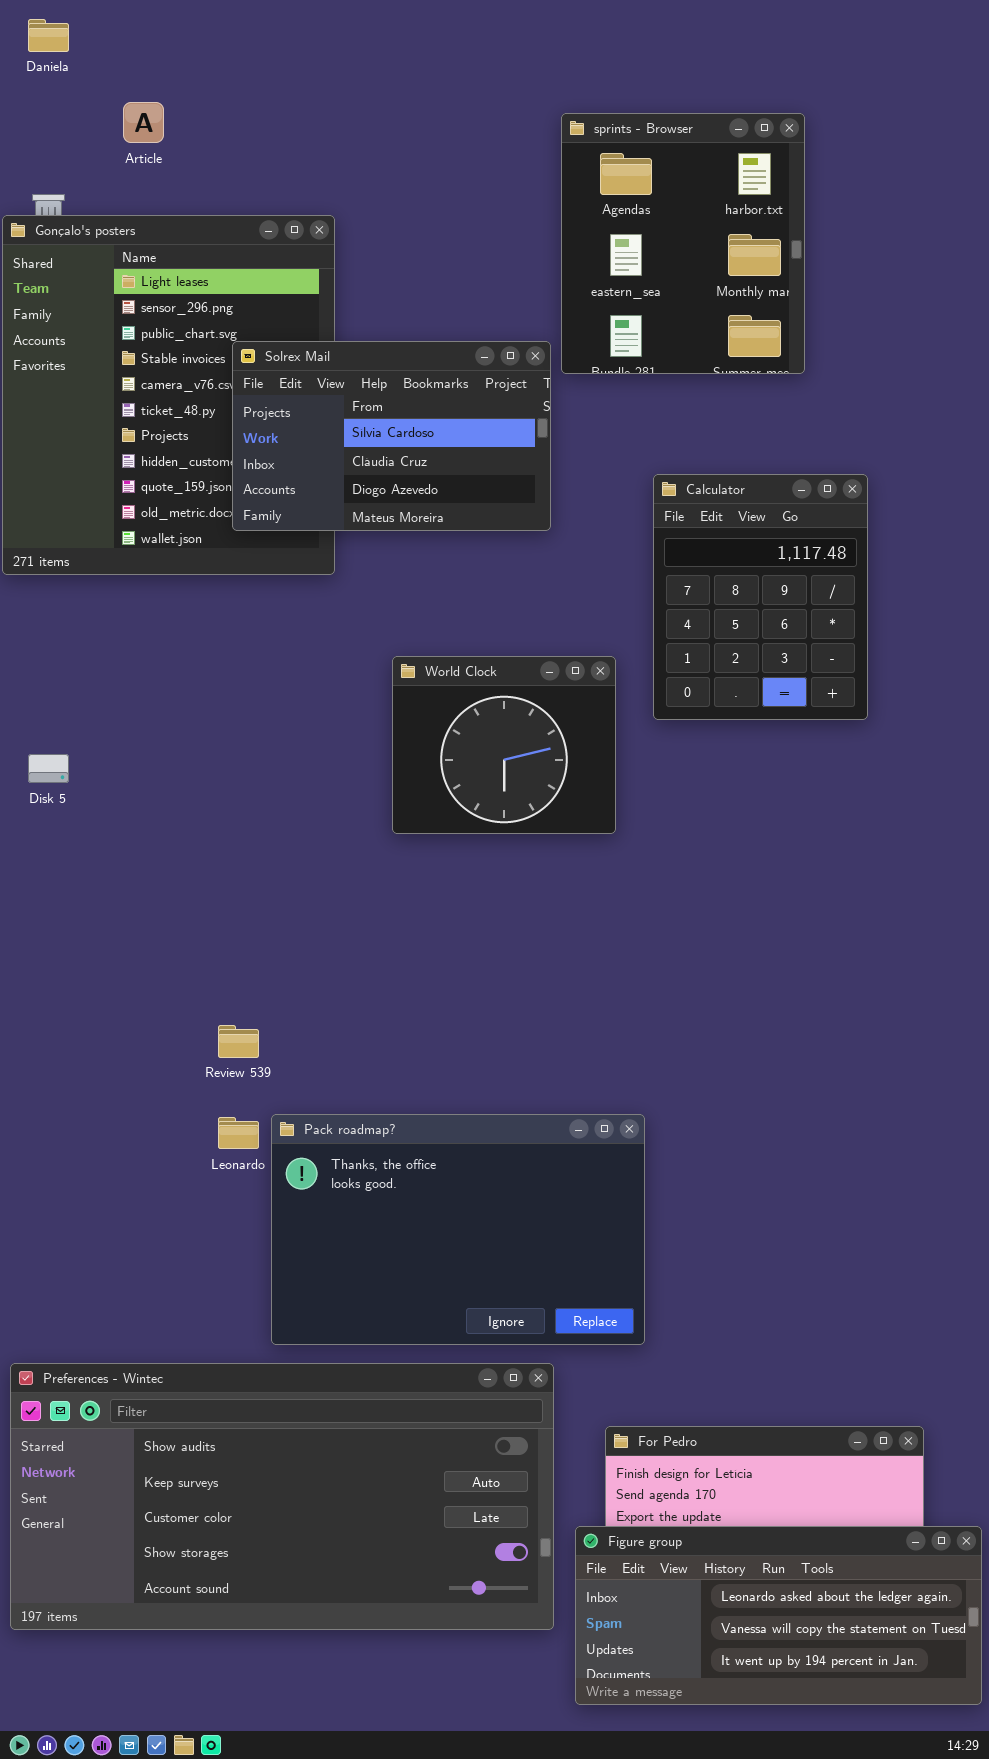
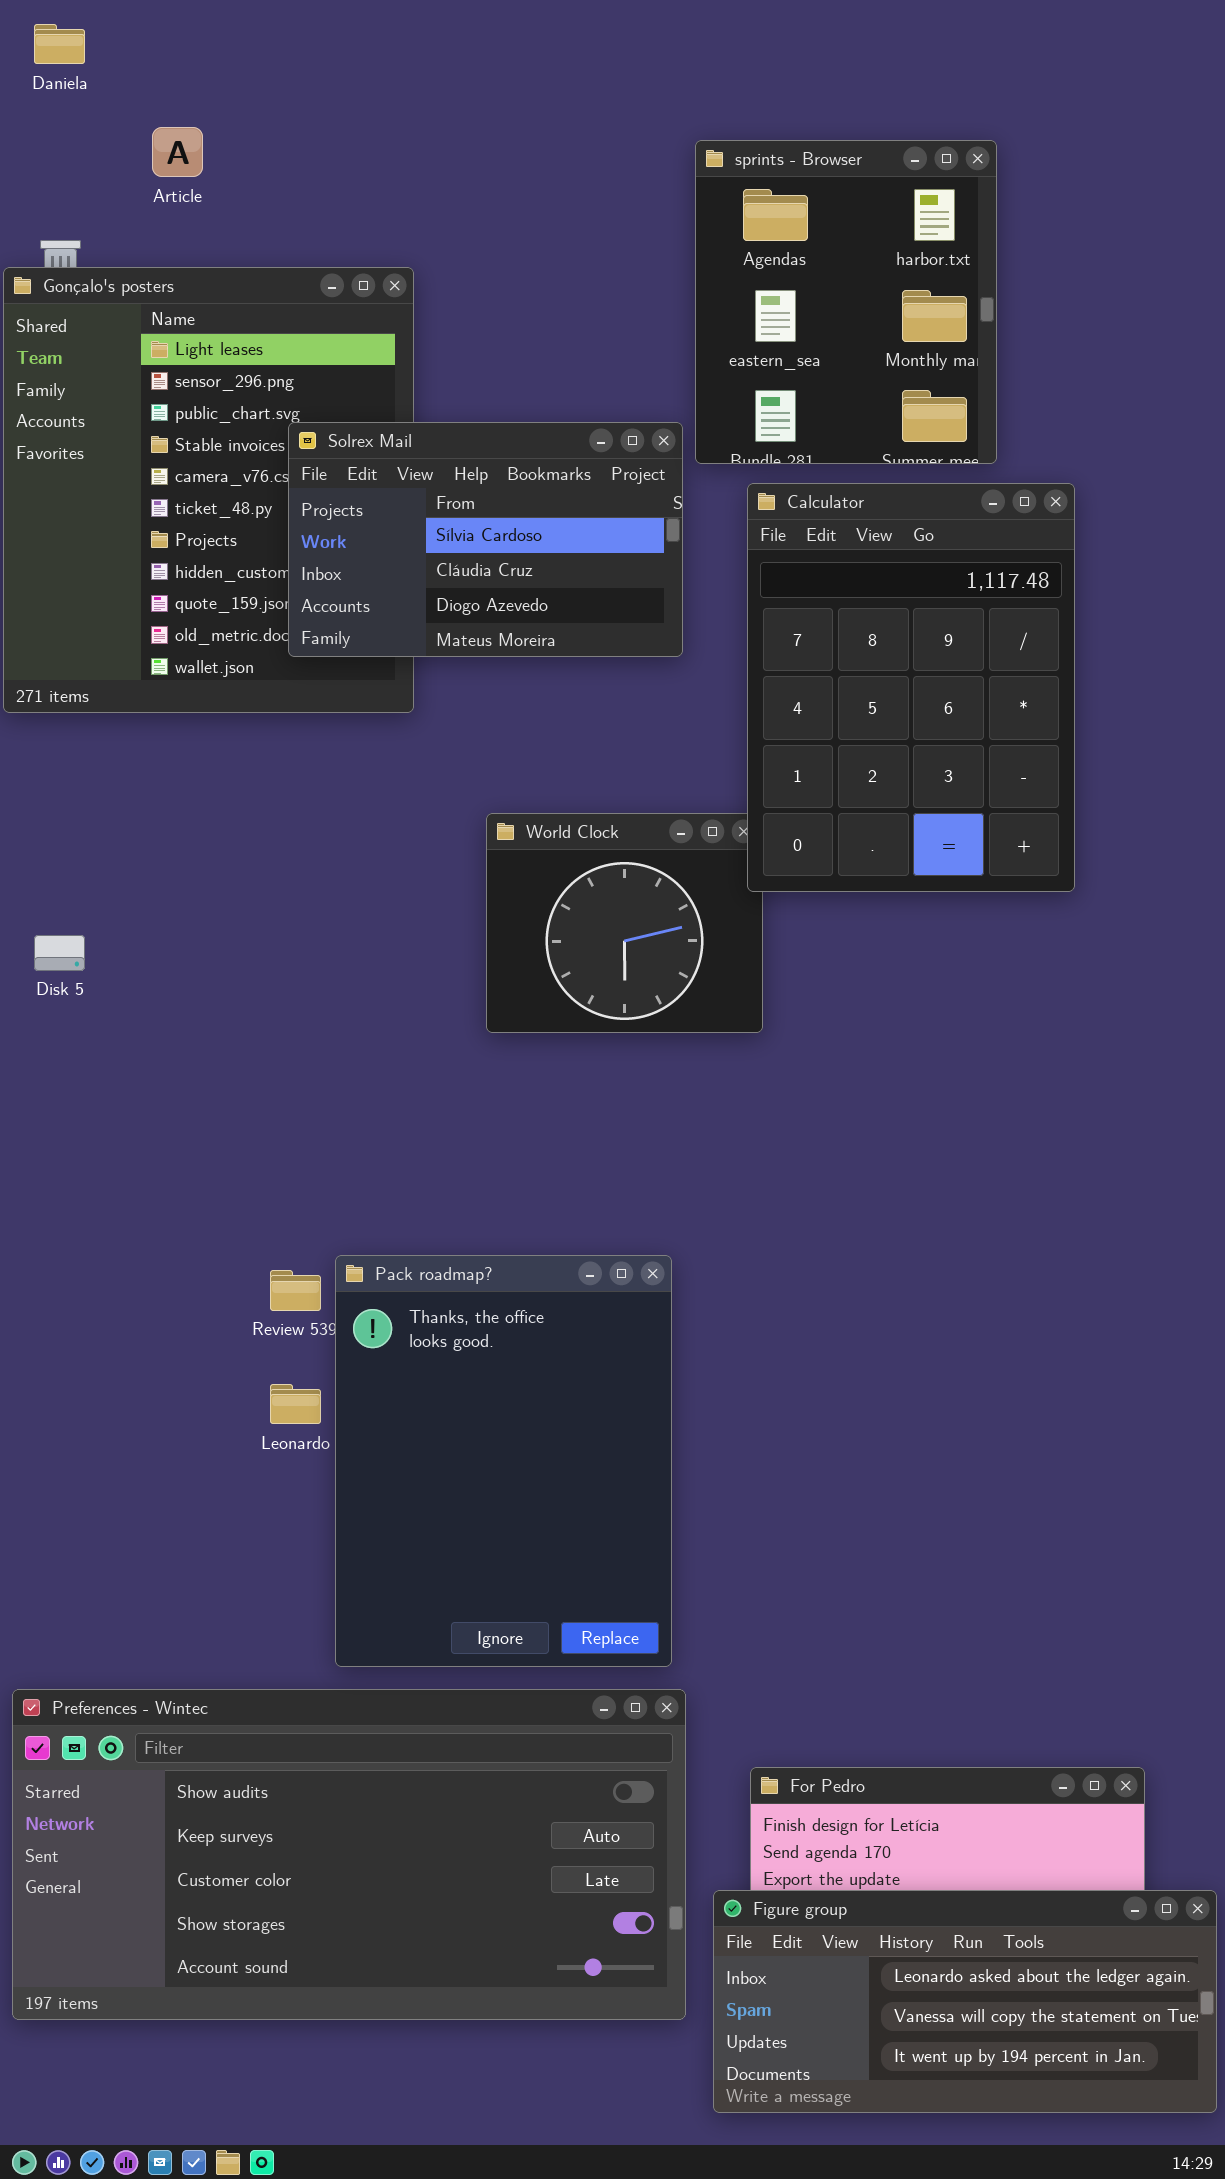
Calculator: [653,474,868,720] -> [747,483,1075,892], resized
Pack roadmap?: [271,1114,645,1345] -> [335,1255,672,1667], resized

